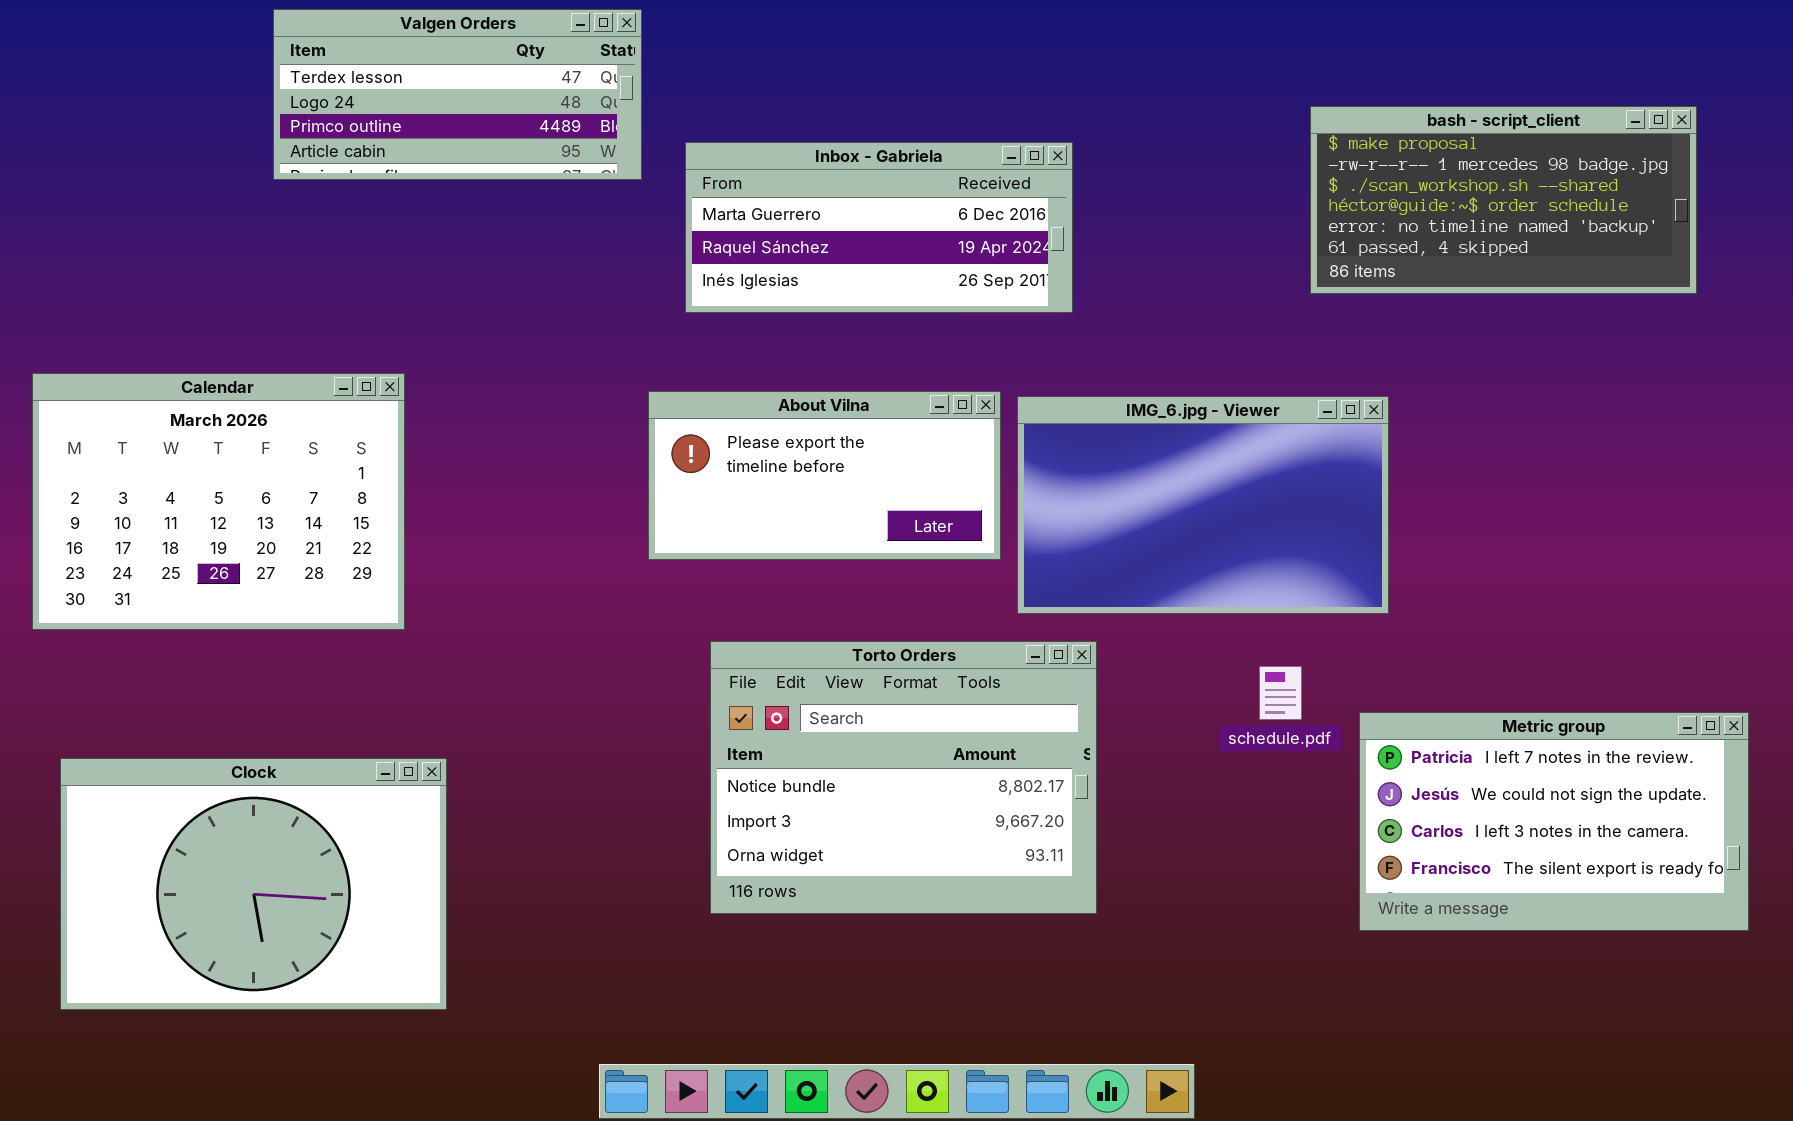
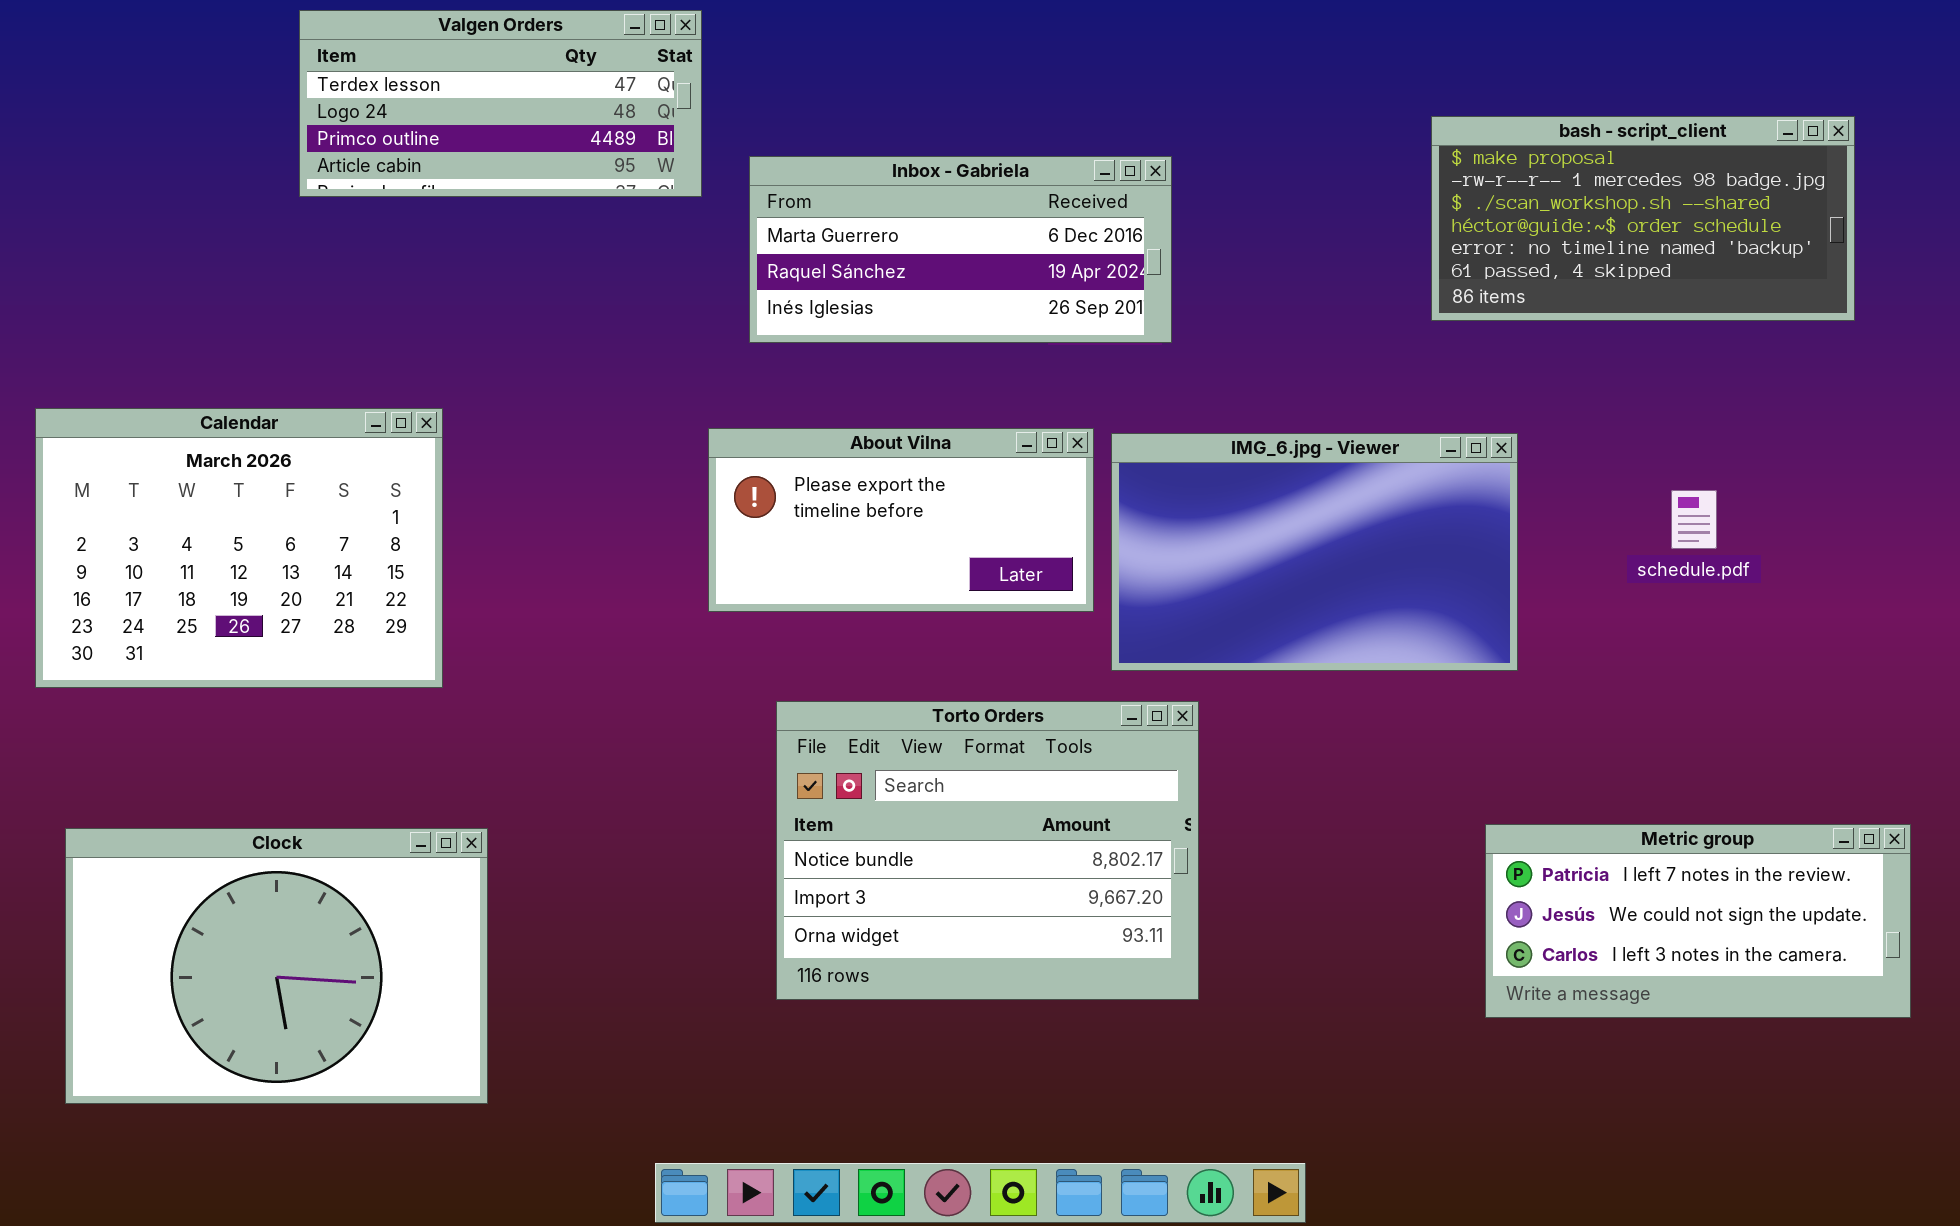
schedule.pdf: [1259,666,1302,720] -> [1671,490,1717,549], moved
Metric group: [1359,712,1749,931] -> [1485,824,1911,1018], resized

